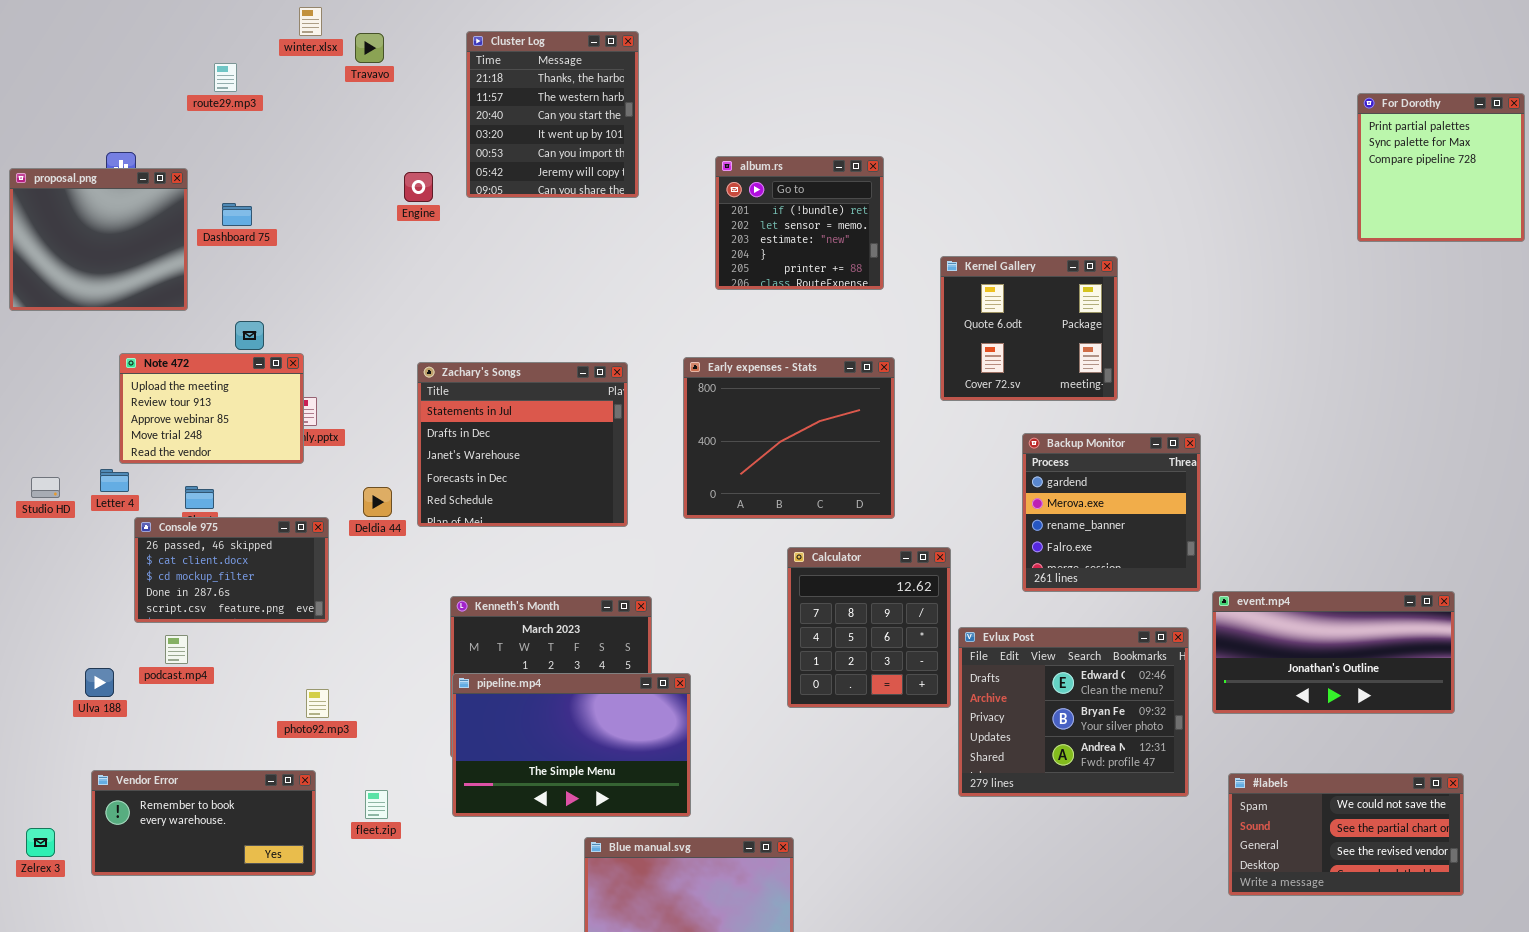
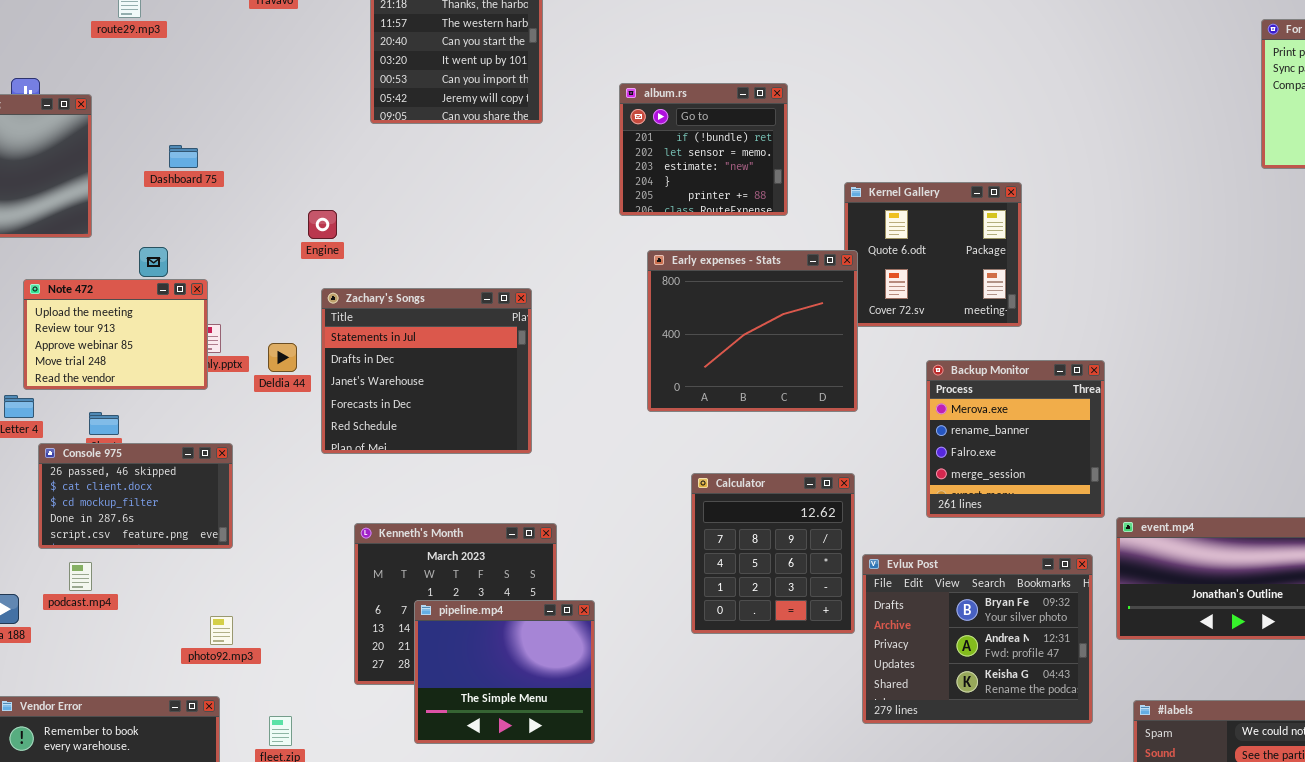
Engine: [404,172,433,202] -> [308,210,337,239], moved
Dashboard 75: [222,203,252,226] -> [169,145,198,168], moved
Early expenses - Stats: [683,357,895,519] -> [647,250,858,412], moved
Backup Monitor: [1022,433,1201,592] -> [926,360,1105,518], scrolled down 1 row
Deldia 44: [363,487,392,517] -> [268,343,297,372], moved
Evlux Post: [958,627,1189,797] -> [862,554,1093,724], scrolled down 1 row
pipeline.mp4: [452,673,691,817] -> [414,600,595,744], resized

